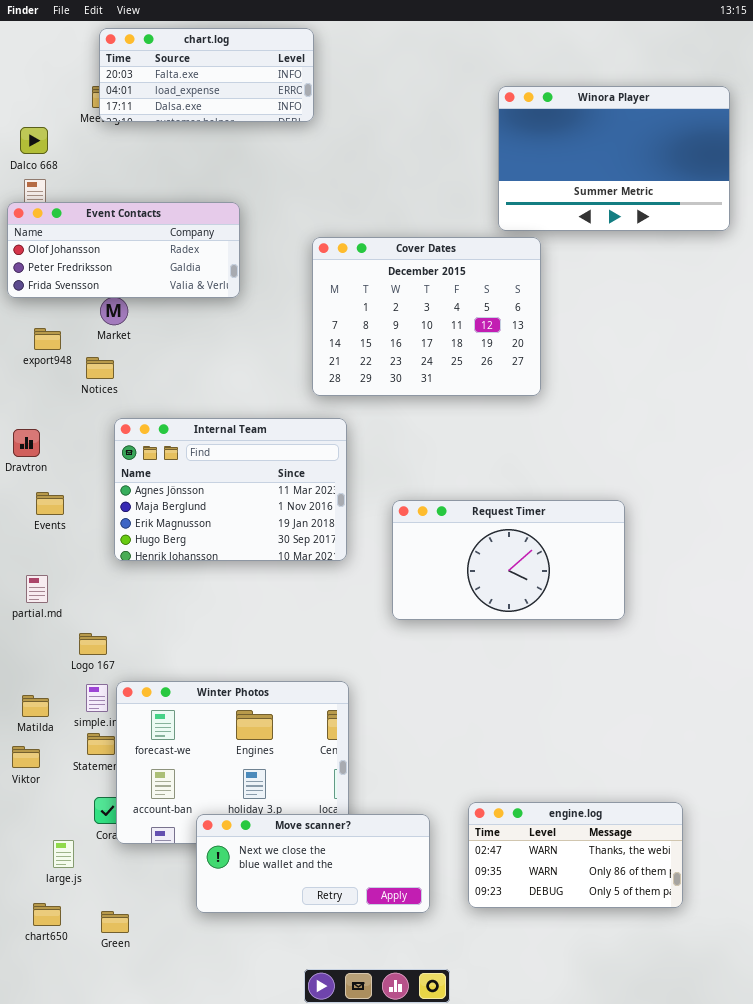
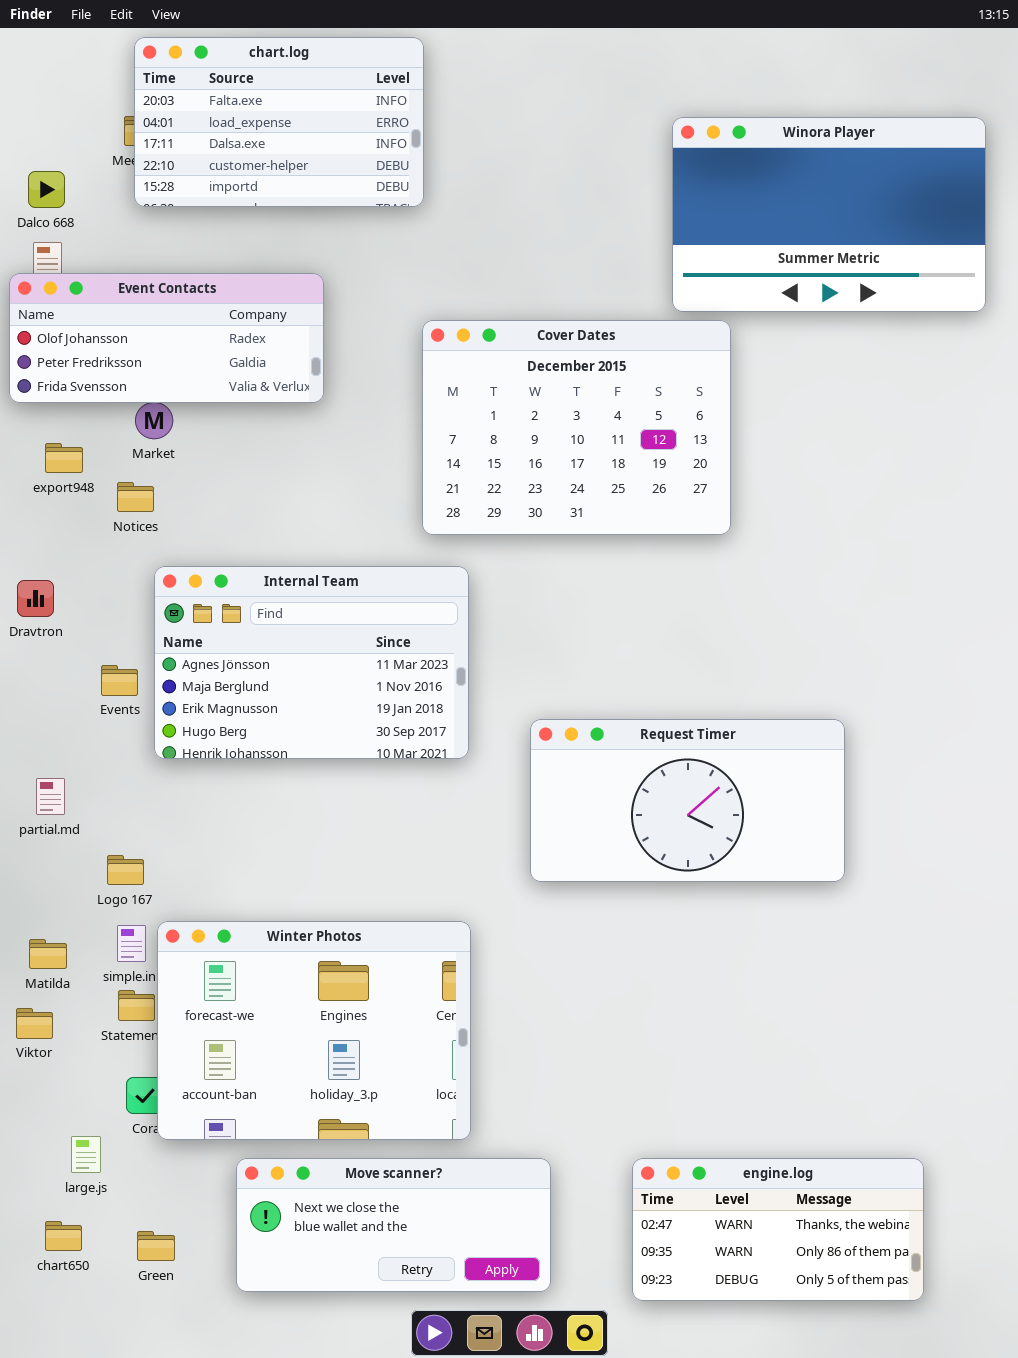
chart.log: [99,28,314,122] -> [134,37,424,207], resized
Events: [36,492,64,515] -> [101,665,138,696], moved
Request Timer: [392,500,625,620] -> [530,719,845,882], moved
engine.log: [468,802,683,908] -> [632,1158,924,1301], moved
Move scanner?: [196,814,430,913] -> [236,1158,551,1292], moved

